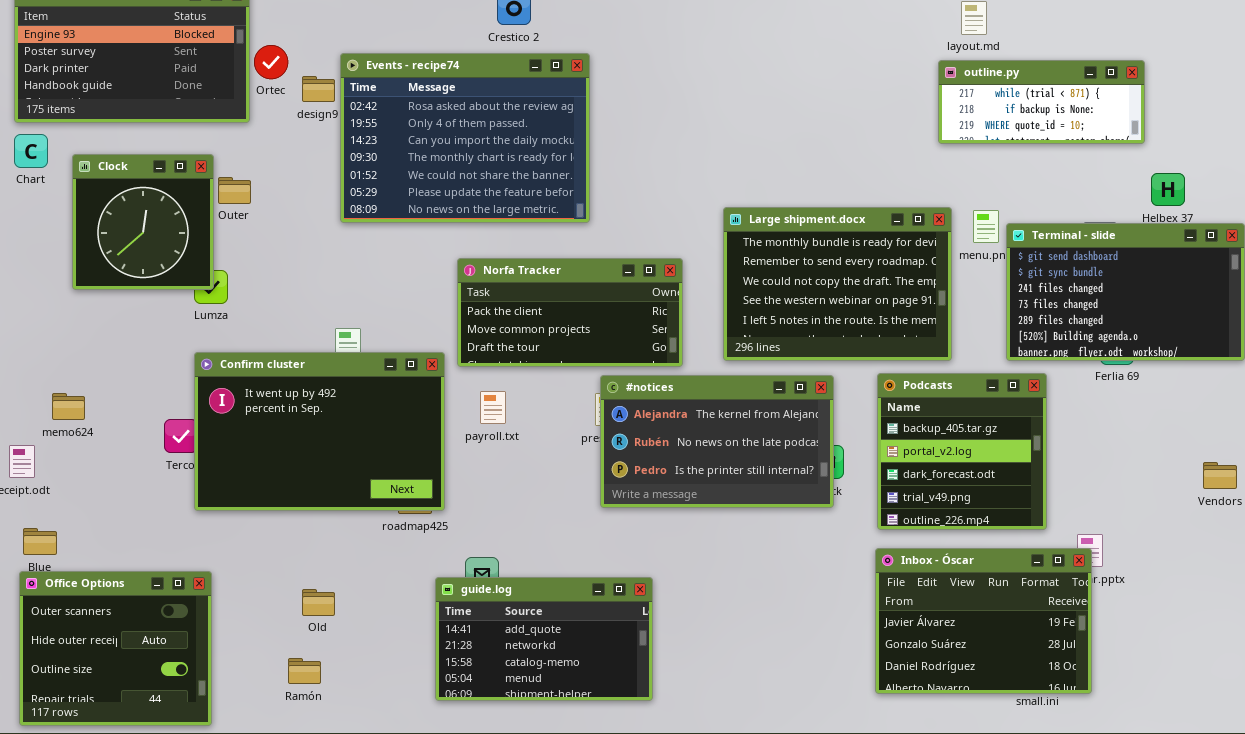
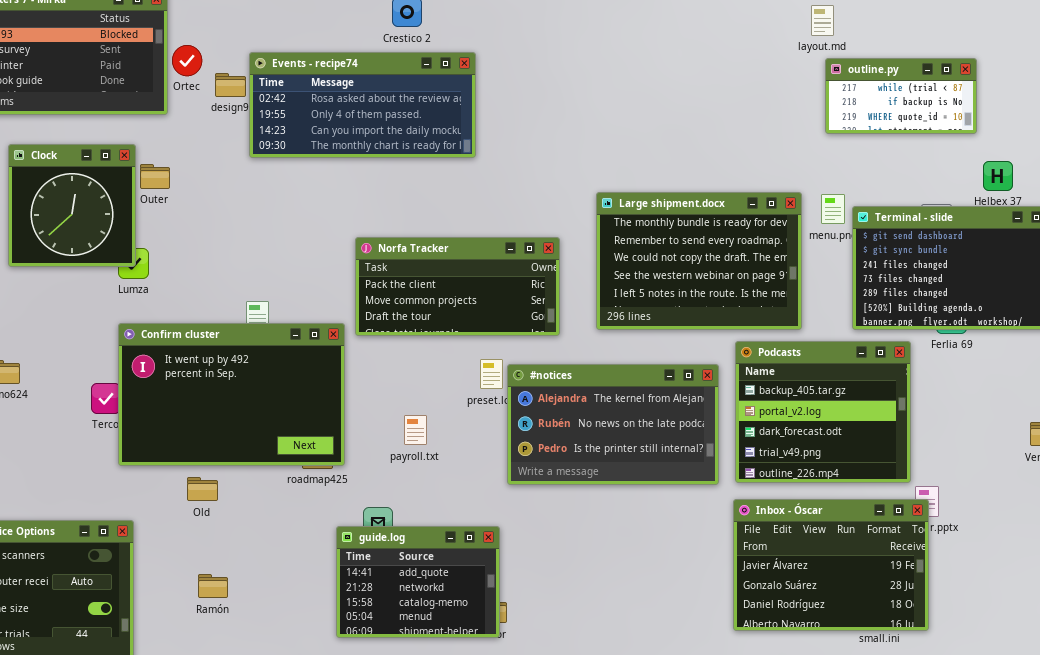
Events - recipe74: [340,53,590,223] -> [249,52,476,158], resized
outline.py: [938,60,1145,144] -> [825,58,977,134], resized
Podcasts: [877,373,1047,530] -> [735,341,911,483], resized
#notices: [600,375,834,508] -> [507,364,719,485], moved
payroll.txt: [480,391,506,424] -> [404,415,427,445], moved
guide.log: [435,577,653,701] -> [336,526,500,638], resized
Old: [302,589,335,616] -> [187,477,218,501], moved
Ramón: [288,658,321,684] -> [198,574,228,598], moved

